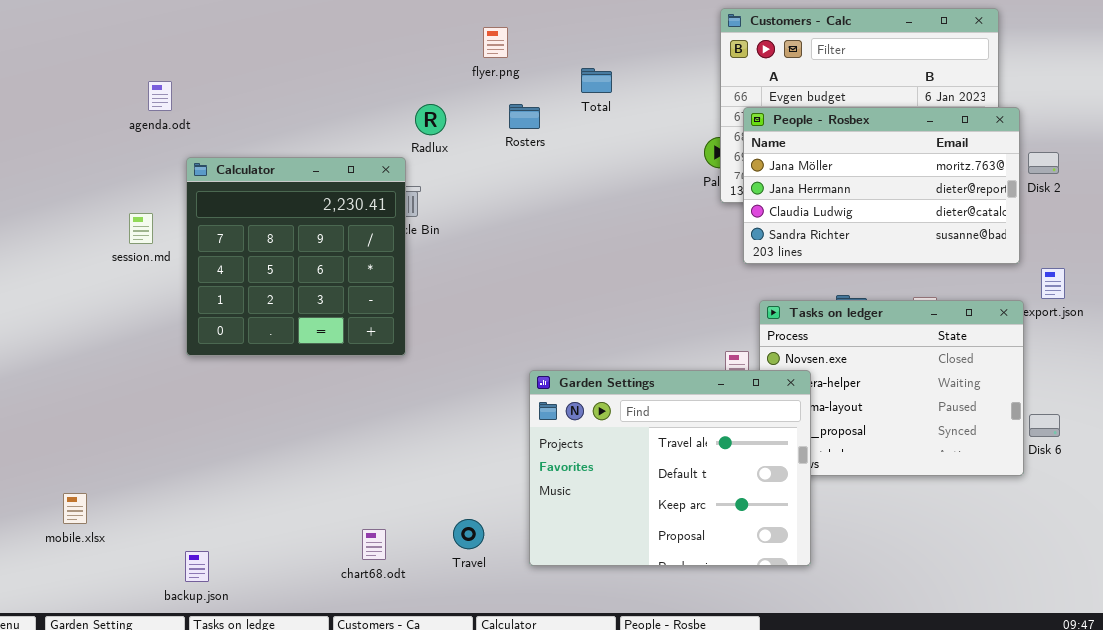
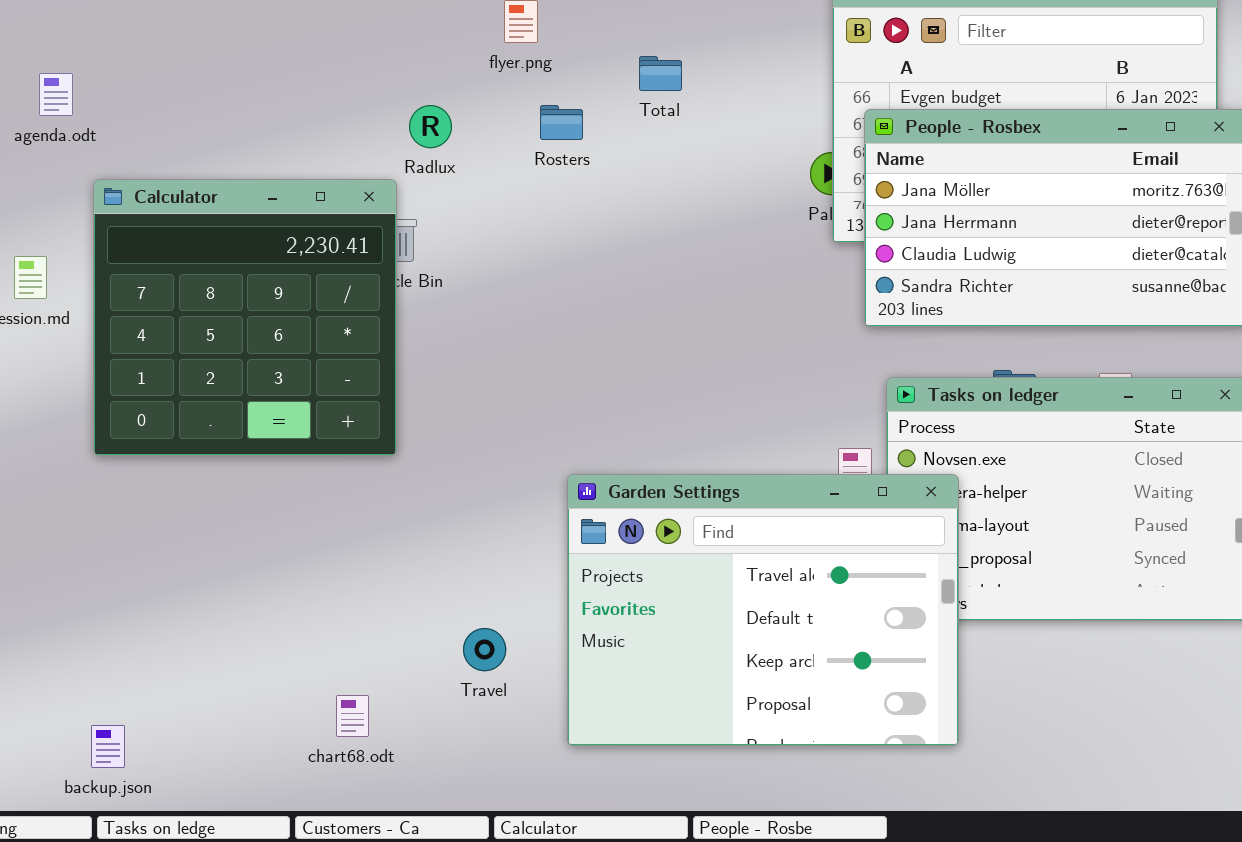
Travel: [453,519,484,549] -> [463,628,506,671], moved

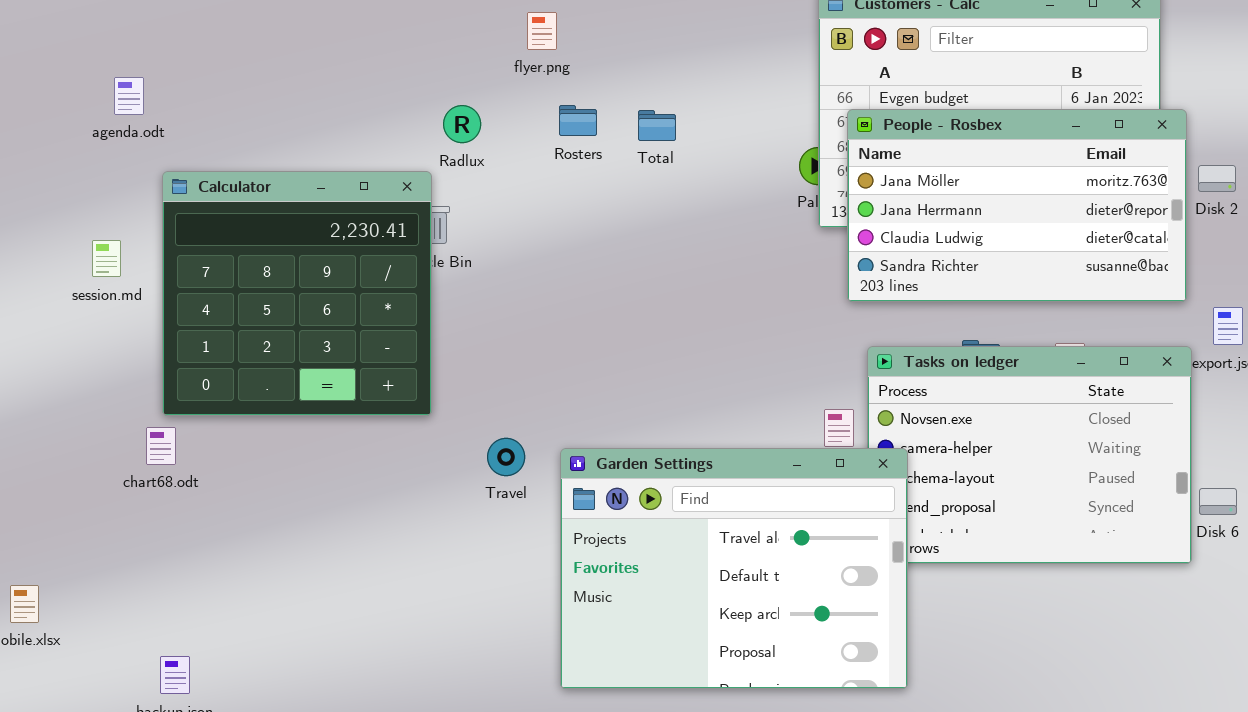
Total: [639,56,682,91] -> [638,110,676,141], moved
Garden Settings: [567,474,959,746] -> [560,448,908,689], moved
Travel: [463,628,506,671] -> [487,438,525,476], moved
chart68.odt: [336,695,369,737] -> [146,427,176,465], moved

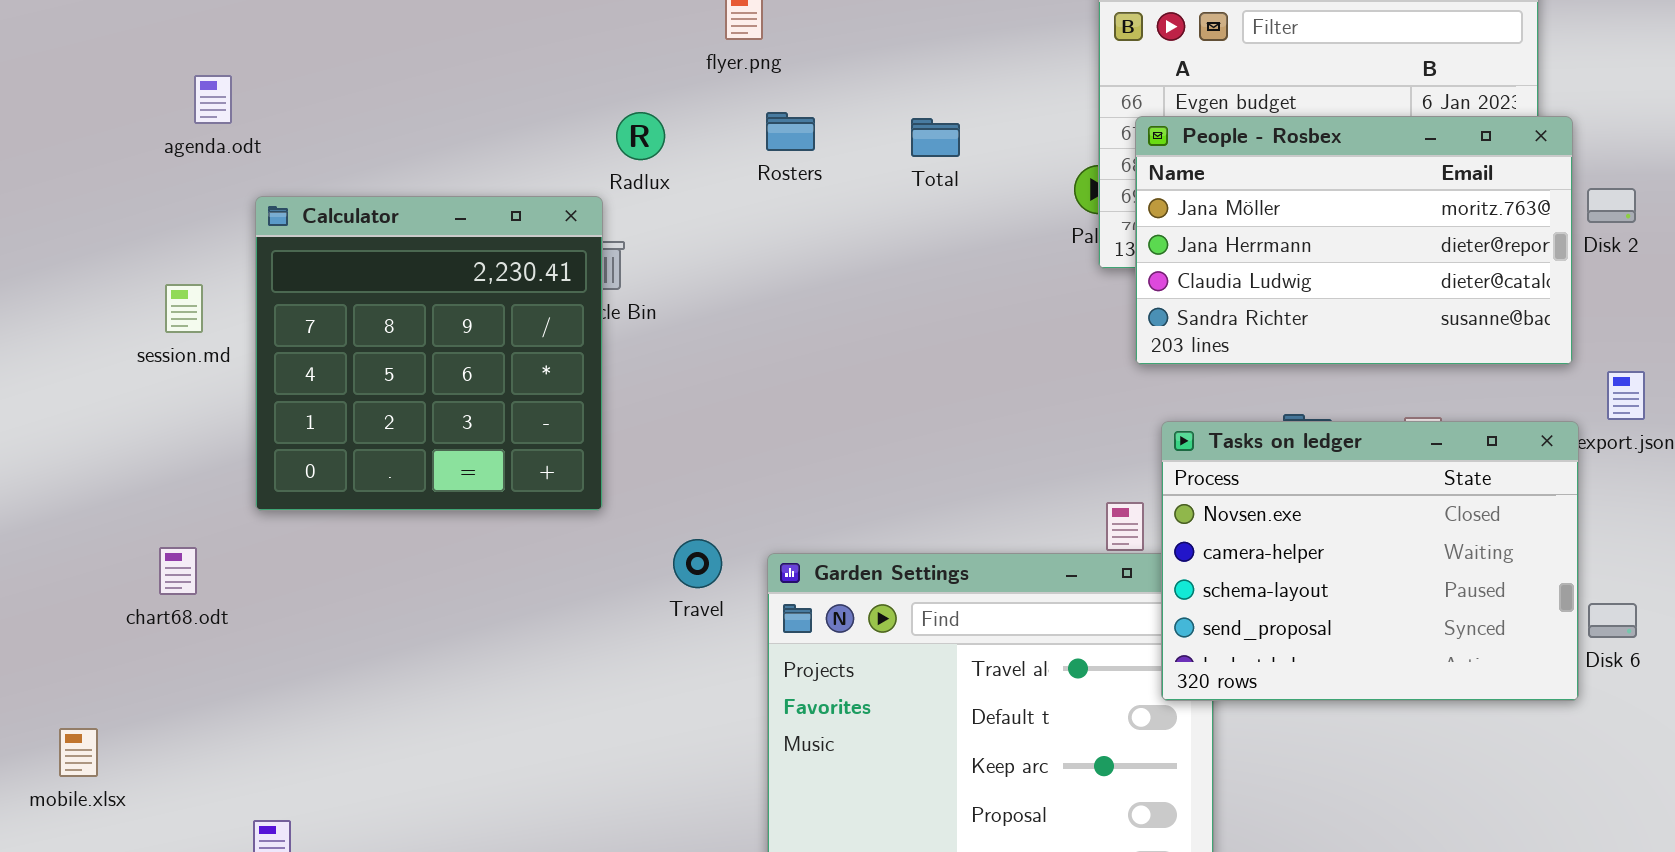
Total: [638,110,676,141] -> [911,118,960,157], moved
Tasks on ledger: [867,346,1192,564] -> [1161,421,1579,701], raised
chart68.odt: [146,427,176,465] -> [159,547,197,595], moved

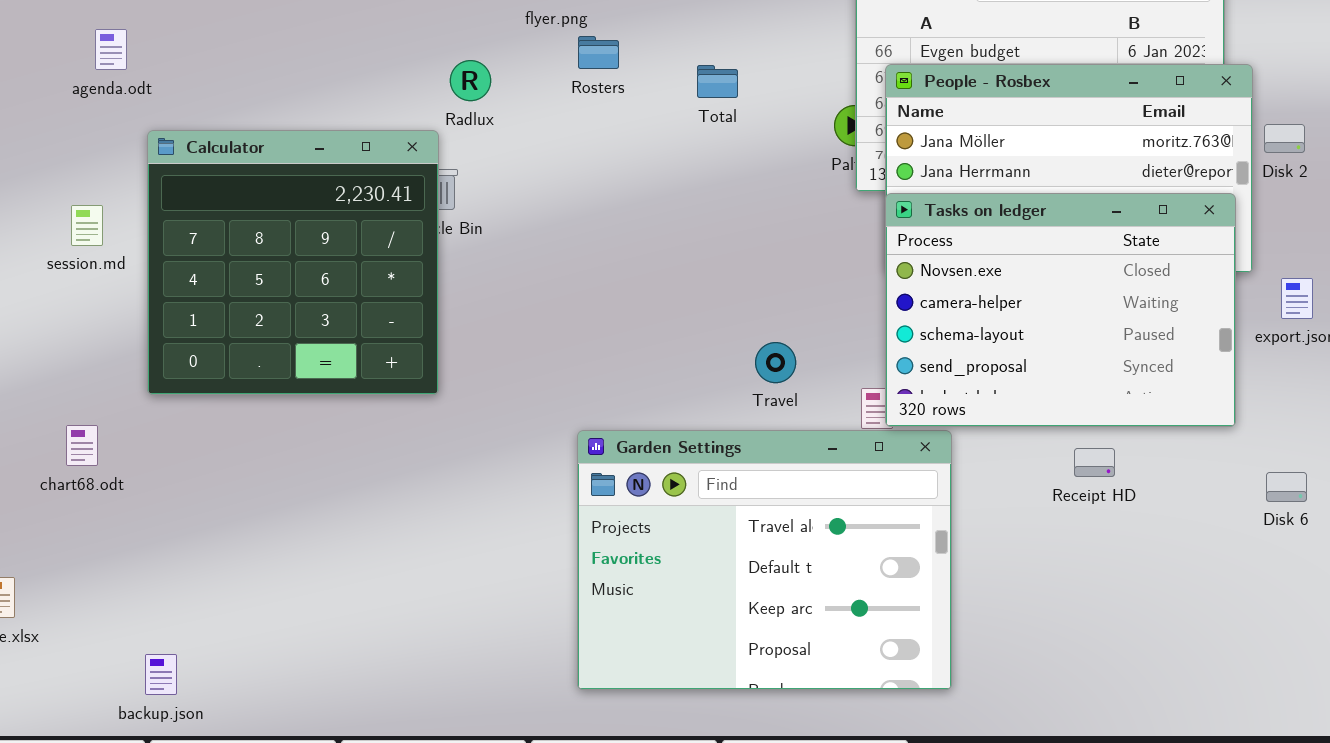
Rosters: [766,112,815,151] -> [578,36,619,69], moved
Tasks on ledger: [1161,421,1579,701] -> [885,193,1236,427], moved
Travel: [673,539,722,588] -> [755,342,796,383], moved

